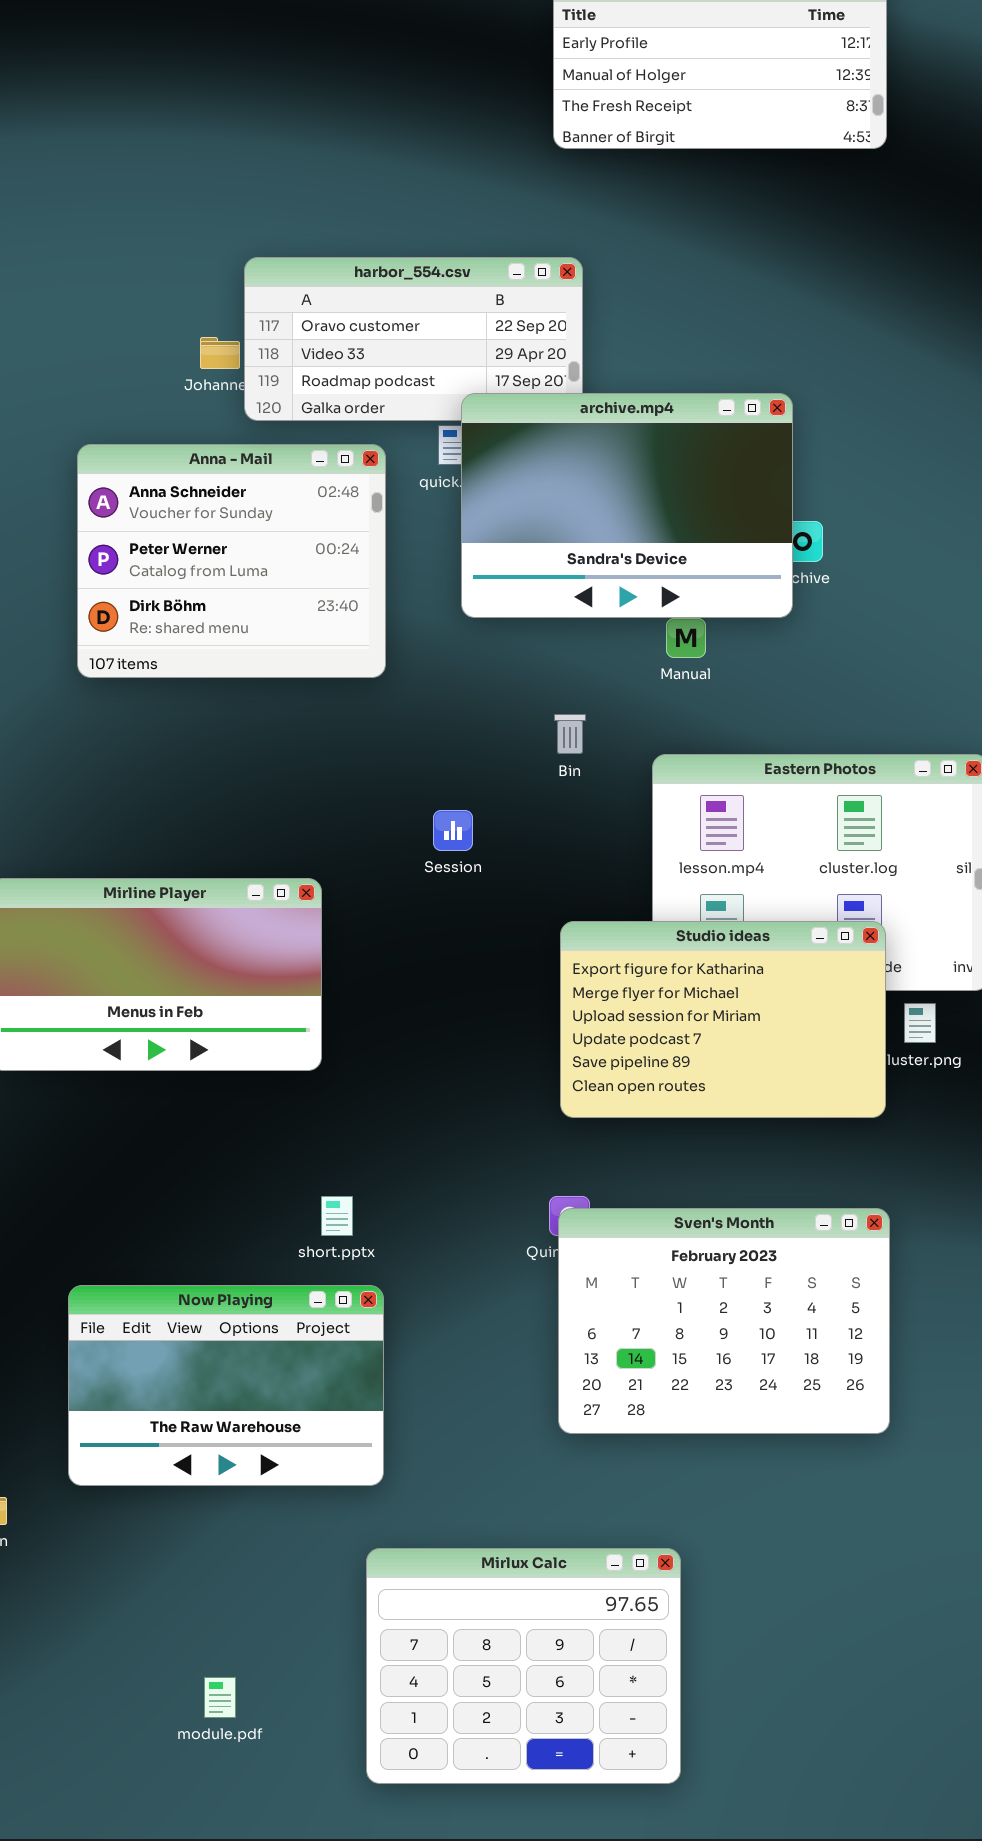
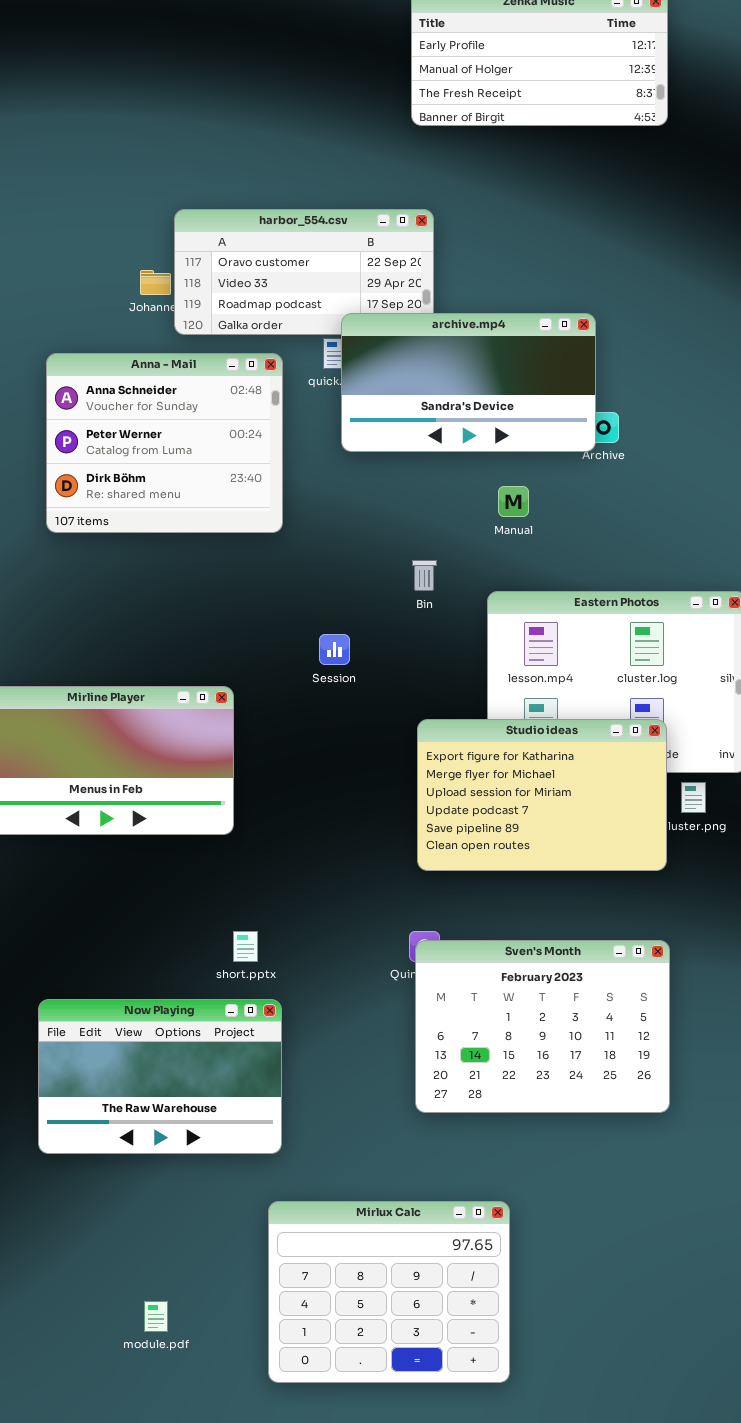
archive.mp4: [461,393,793,618] -> [341,313,596,452], resized

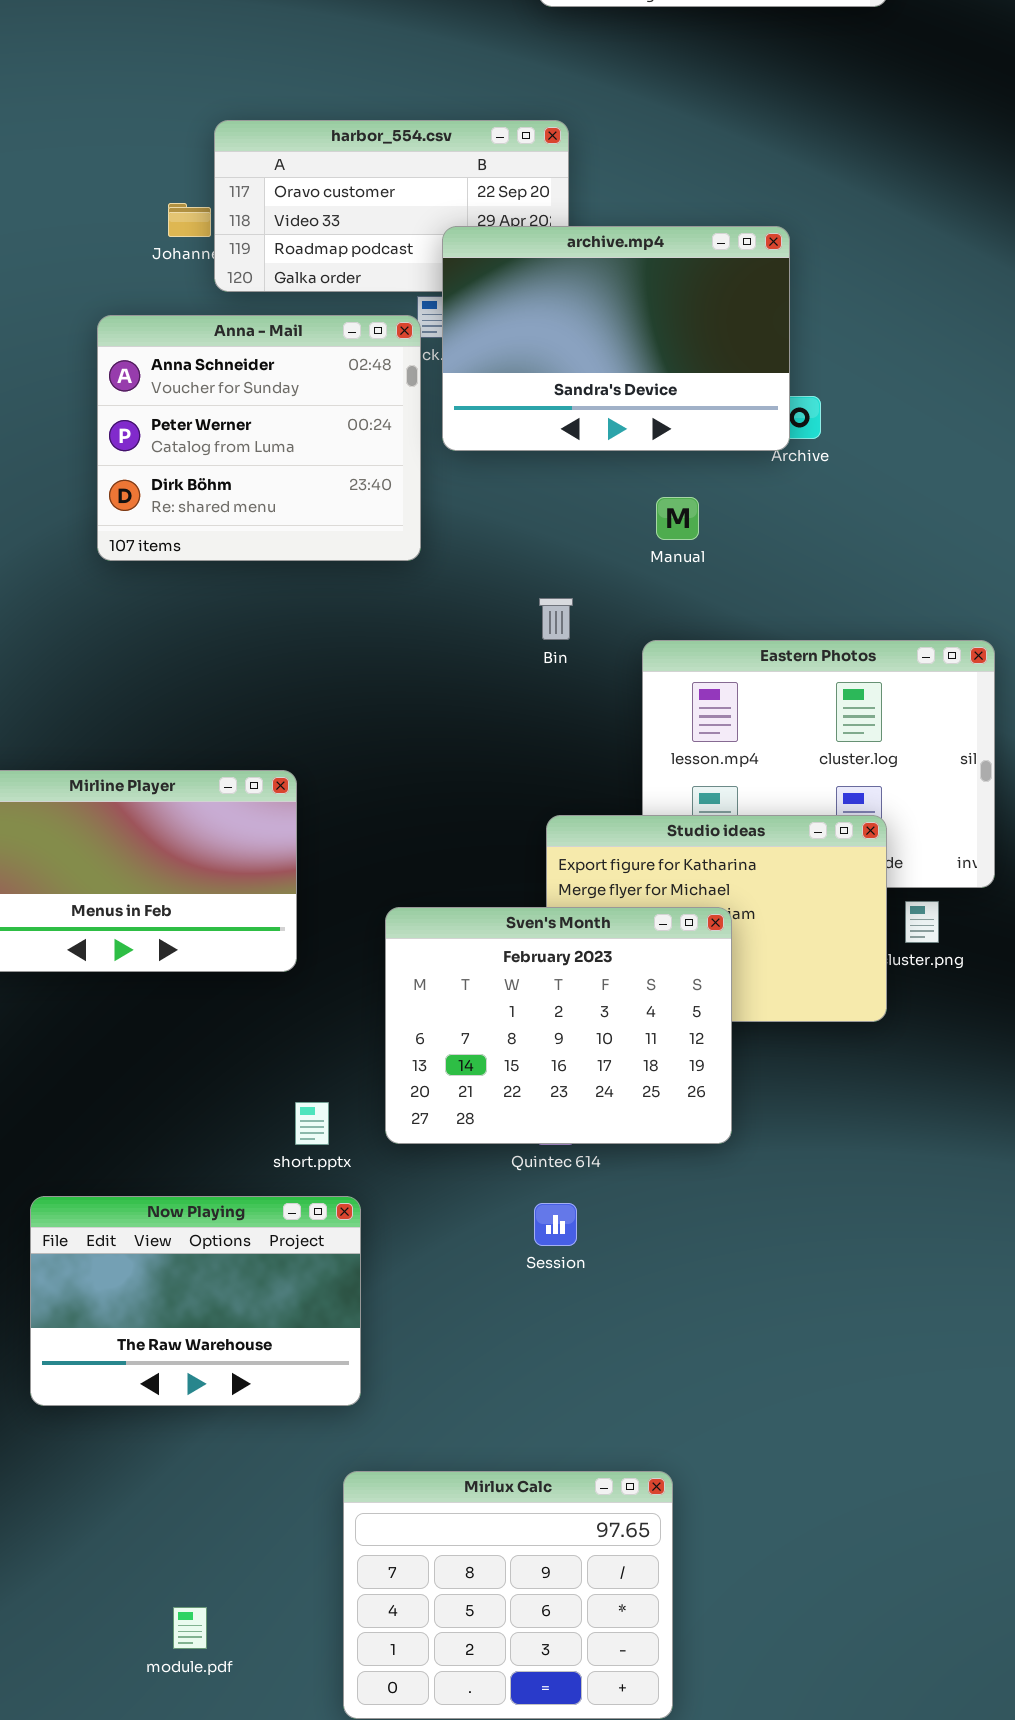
archive.mp4: [341,313,596,452] -> [442,226,790,451], resized
Anna - Mail: [46,353,283,533] -> [97,315,421,561], moved
Session: [319,634,350,665] -> [534,1203,577,1246], moved
Sven's Month: [415,940,670,1113] -> [385,907,732,1144], moved

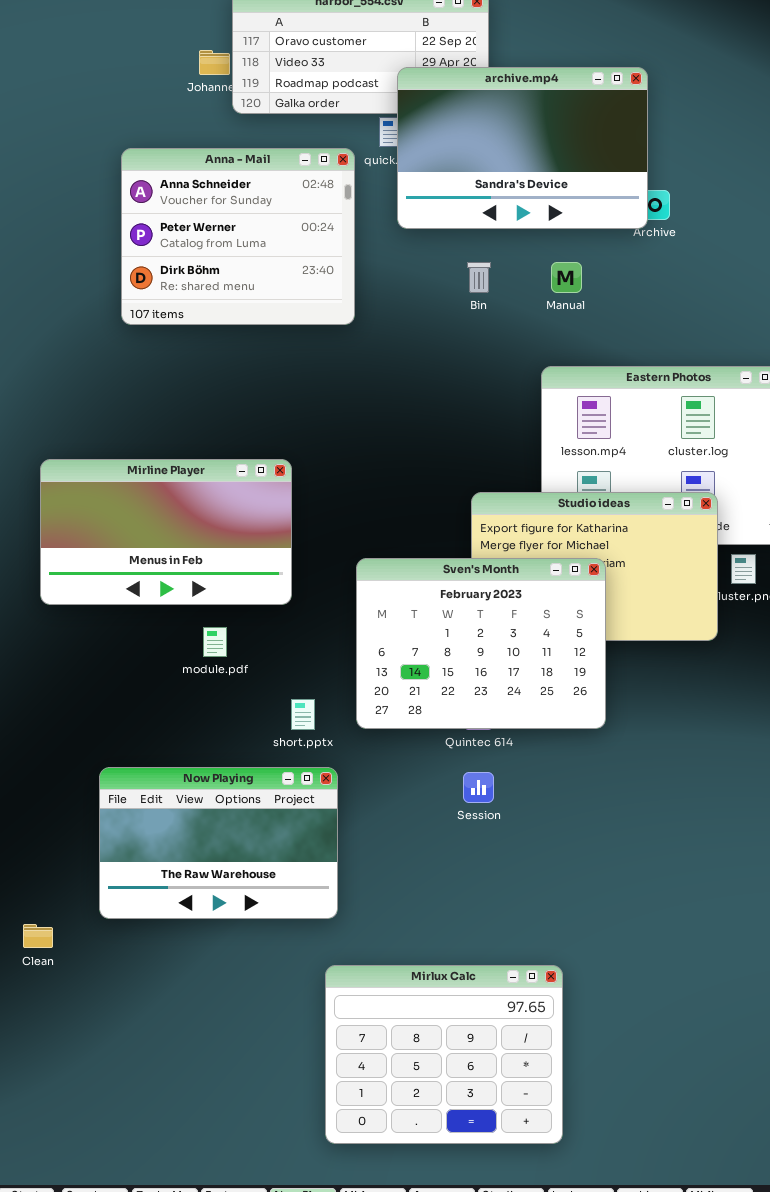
Anna - Mail: [97,315,421,561] -> [121,148,355,325], moved
Bin: [539,598,573,640] -> [467,262,491,293], moved
module.pdf: [173,1607,207,1649] -> [203,627,227,657], moved

